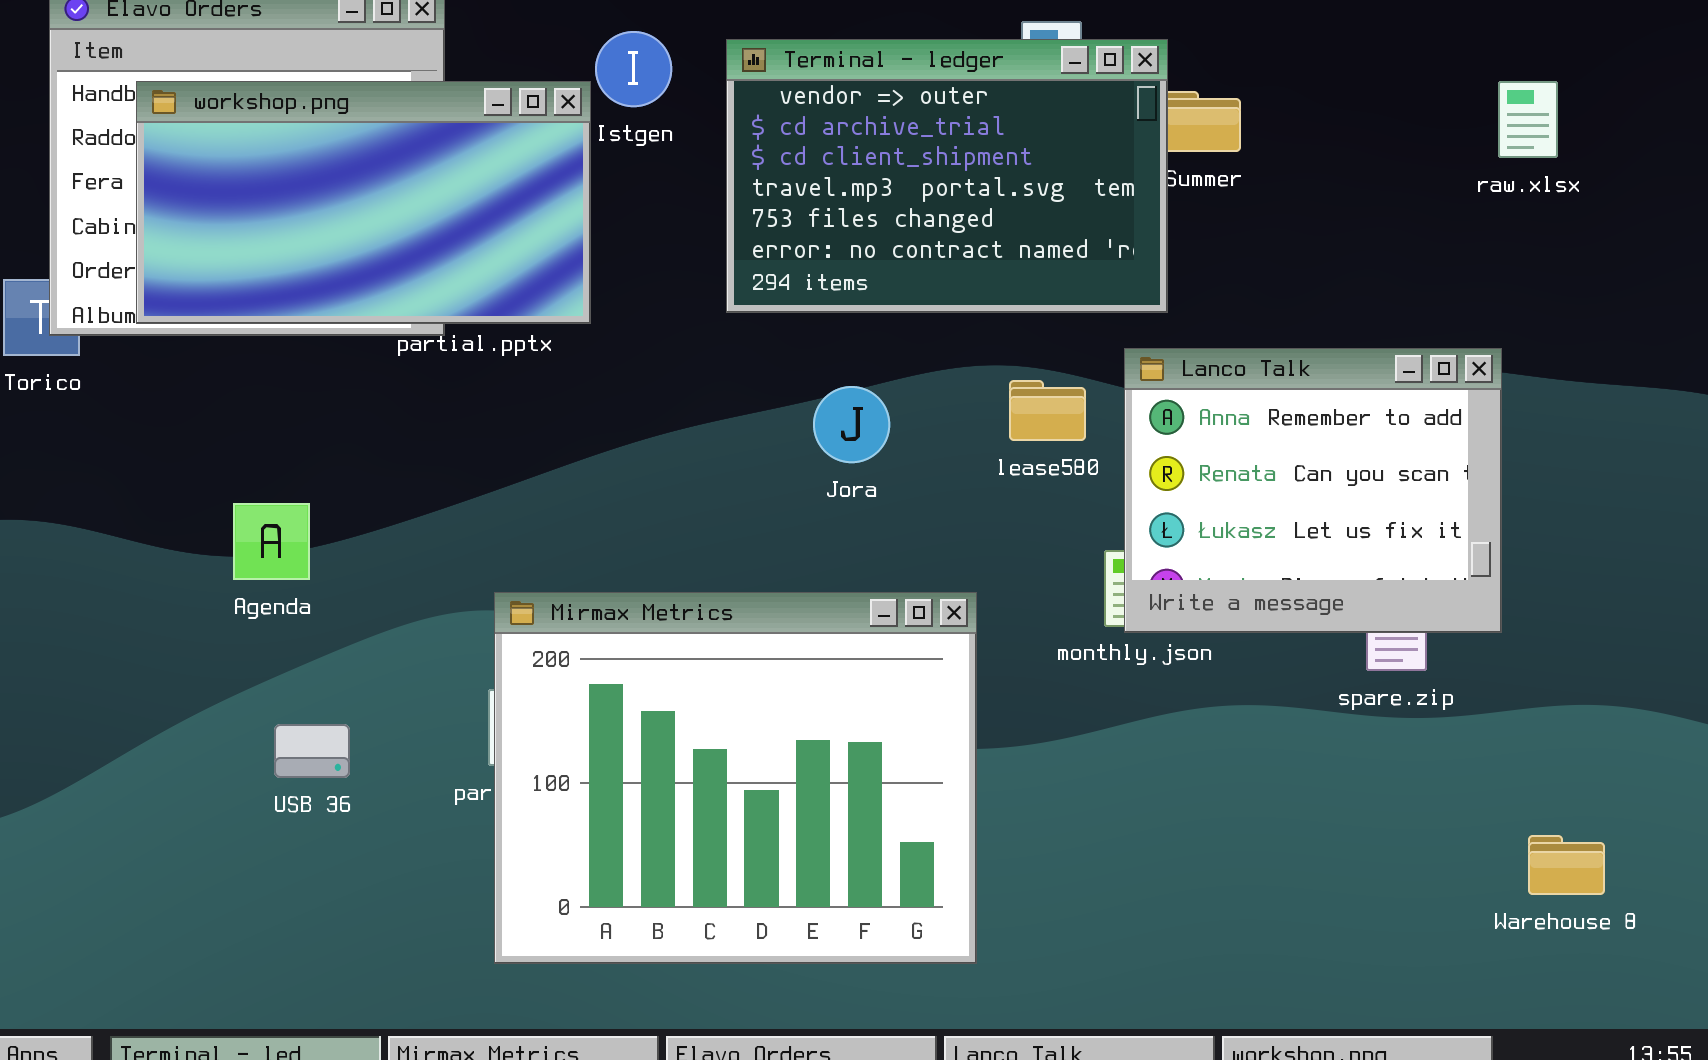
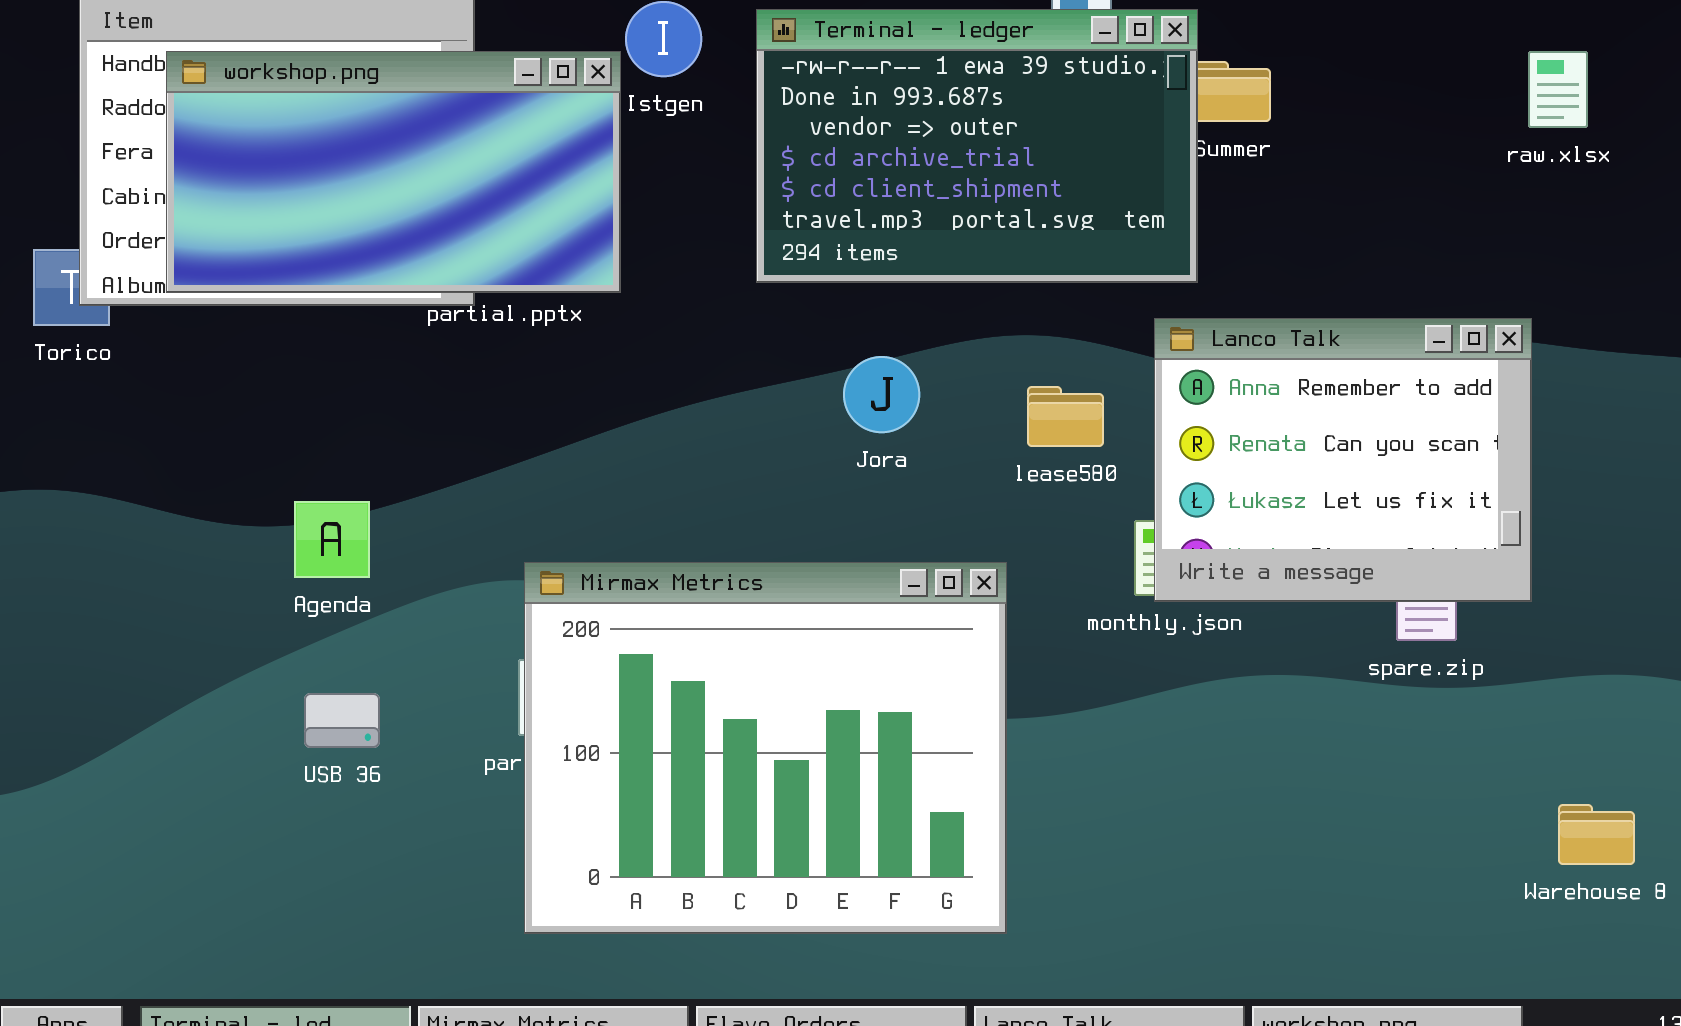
Terminal - ledger: [726,39,1168,313] -> [756,9,1198,283], scrolled up 2 rows
lease580: [1009,380,1086,441] -> [1027,386,1104,447], moved
Agenda: [233,503,310,580] -> [294,501,370,578], moved

